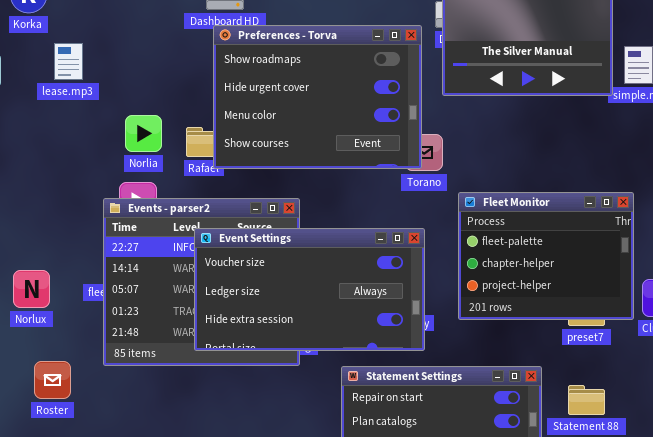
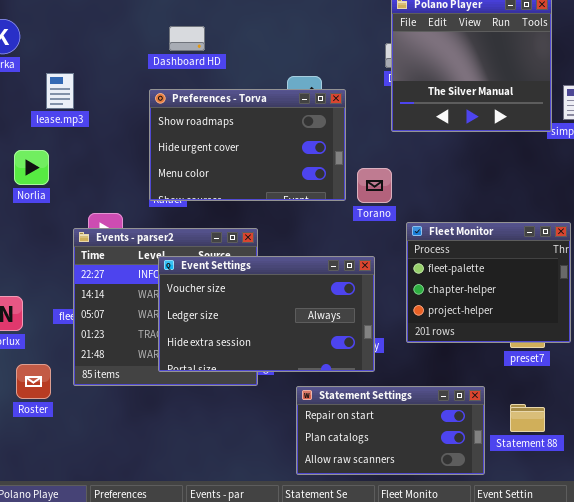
Preferences - Torva: [213,25,422,169] -> [149,89,346,201], moved, resized
lease.mp3: [54,43,83,80] -> [46,73,74,109], moved
Norlia: [125,115,162,152] -> [14,150,49,185], moved
Roster: [34,361,71,399] -> [16,364,51,399], moved

